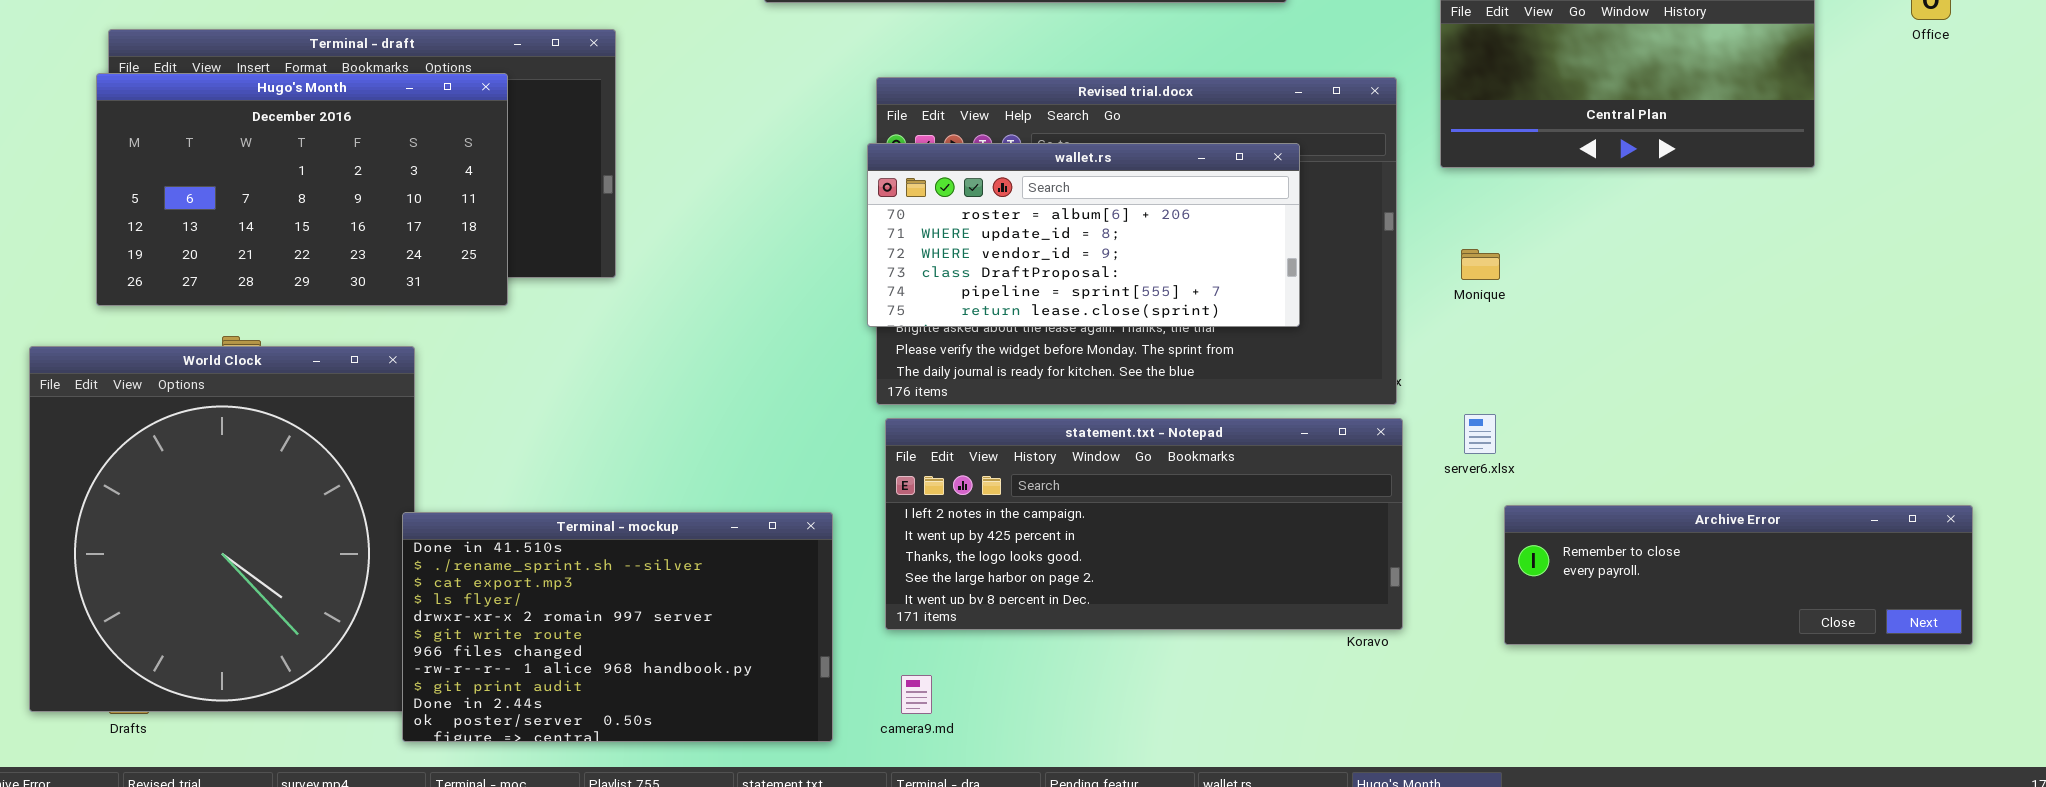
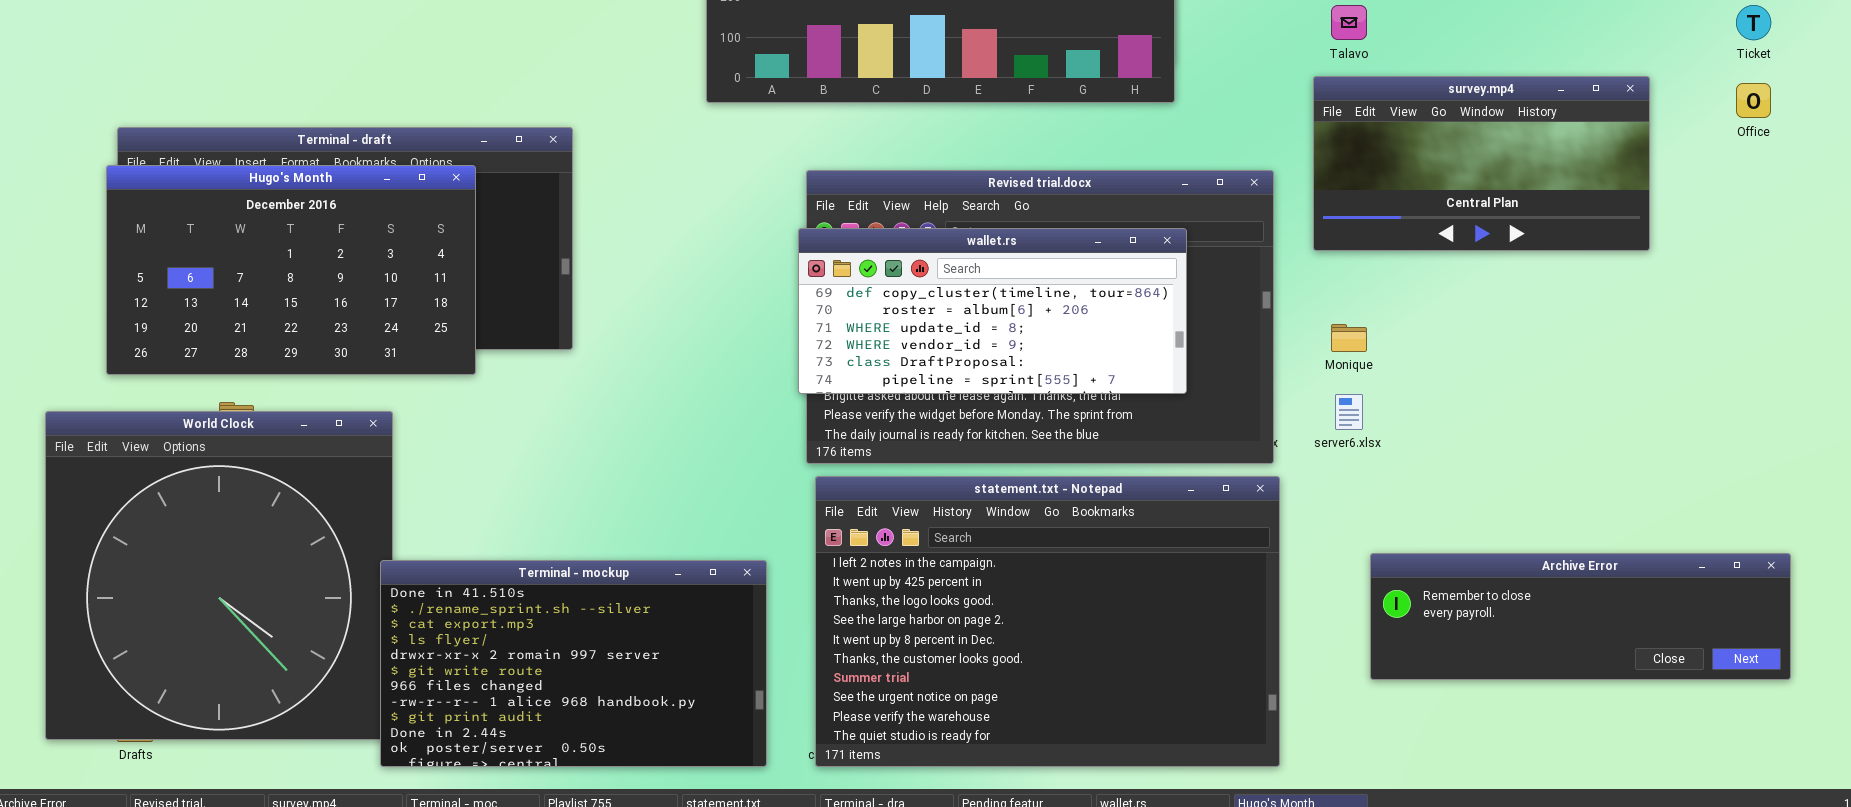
wallet.rs: [867,143,1300,327] -> [798,228,1187,394], scrolled up 1 row
server6.xlsx: [1464,414,1496,454] -> [1335,394,1363,430], moved
statement.txt - Notepad: [885,418,1403,630] -> [815,476,1280,767], resized

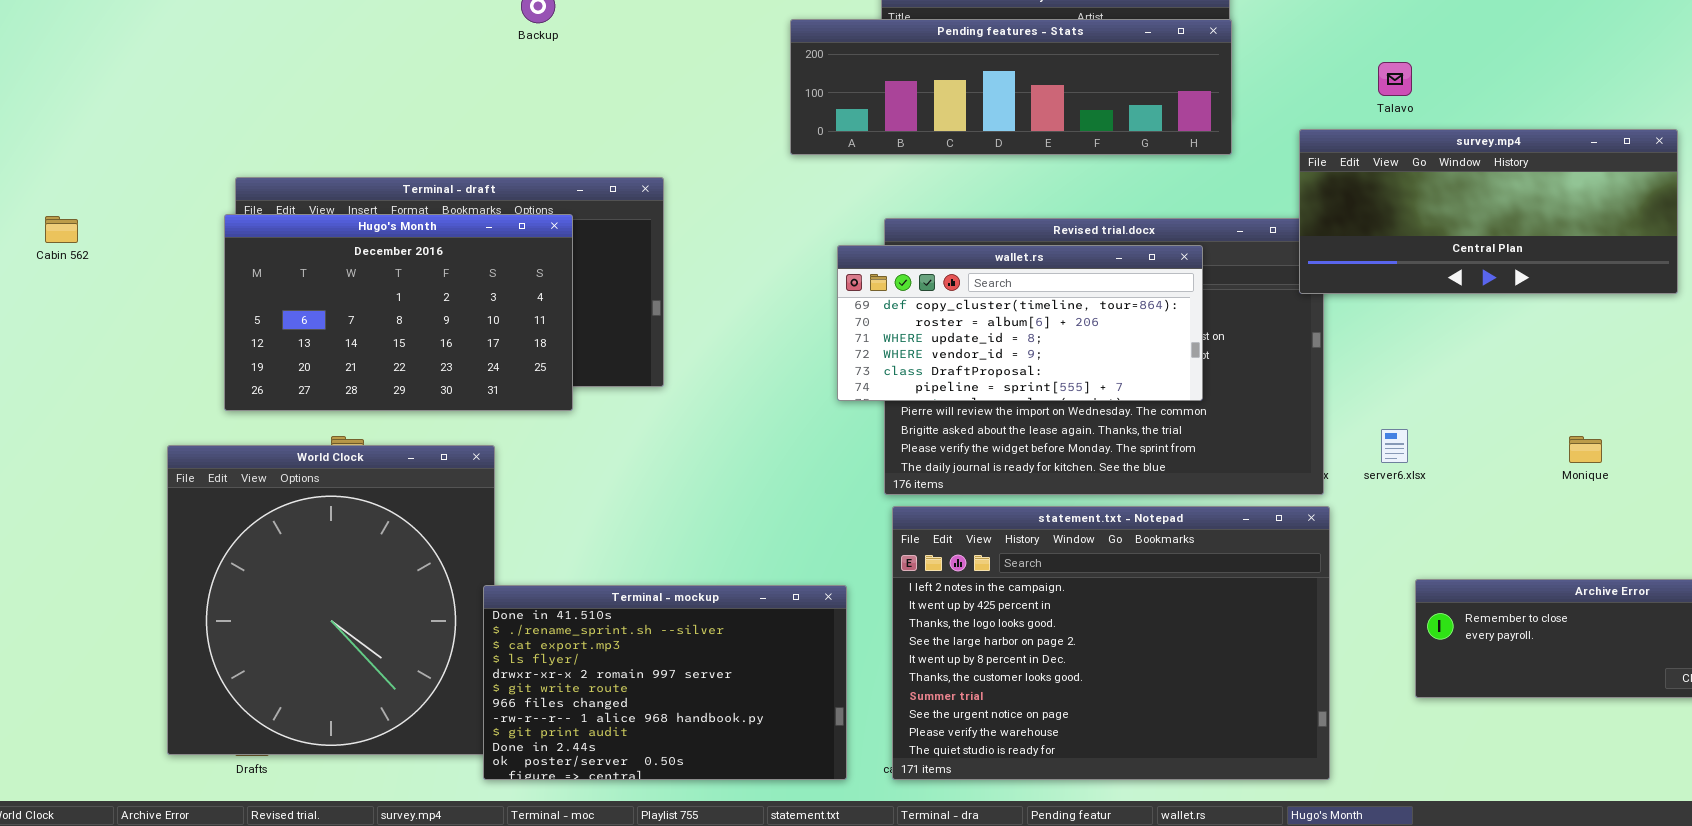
survey.mp4: [1313,76,1650,251] -> [1299,129,1678,294], resized
wallet.rs: [798,228,1187,394] -> [837,245,1203,401], moved
Monique: [1331,324,1367,352] -> [1569,436,1602,463], moved

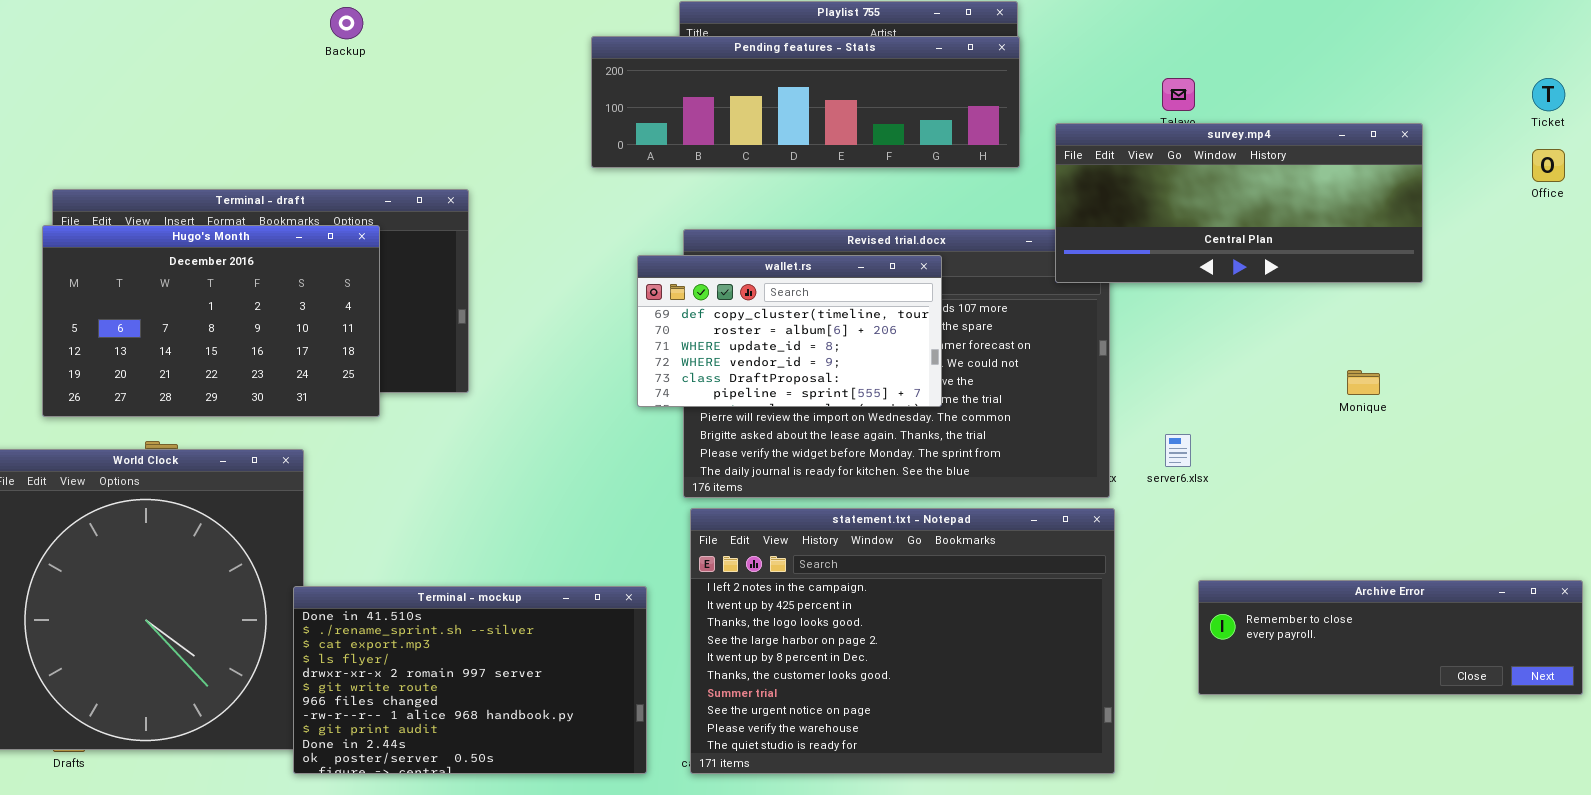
survey.mp4: [1299,129,1678,294] -> [1055,123,1423,283], moved
wallet.rs: [837,245,1203,401] -> [637,255,942,407], resized
Monique: [1569,436,1602,463] -> [1347,370,1380,395], moved

